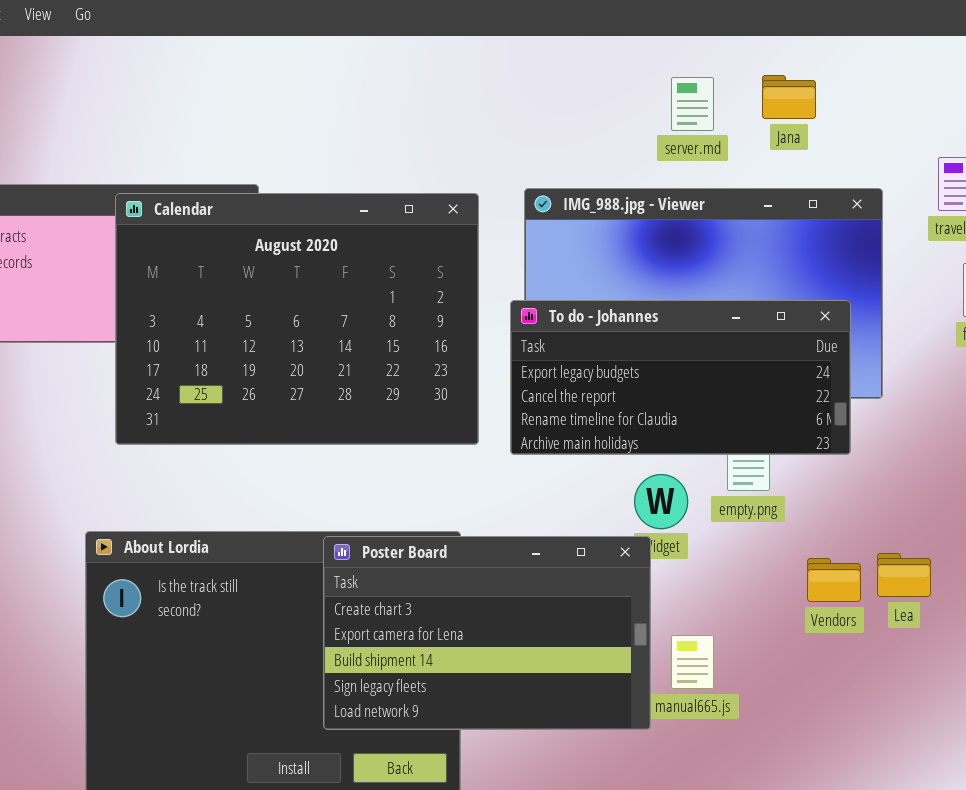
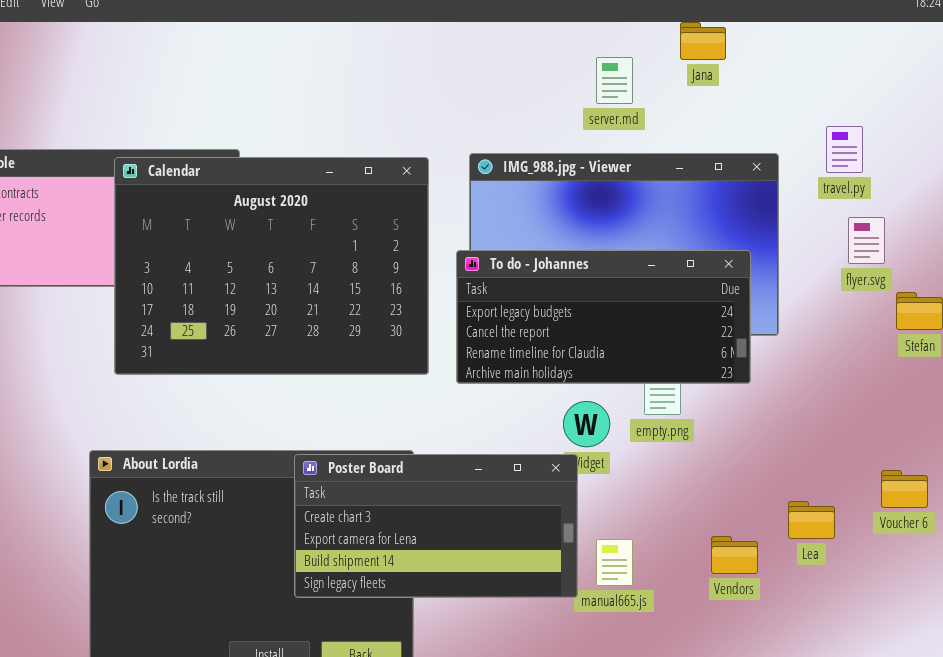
Jana: [762,75,816,119] -> [680,22,726,60], moved
Poster Board: [323,536,651,730] -> [294,454,578,598], resized
Lea: [877,553,931,597] -> [788,501,835,539], moved
Vendors: [807,558,861,602] -> [711,536,758,574], moved

